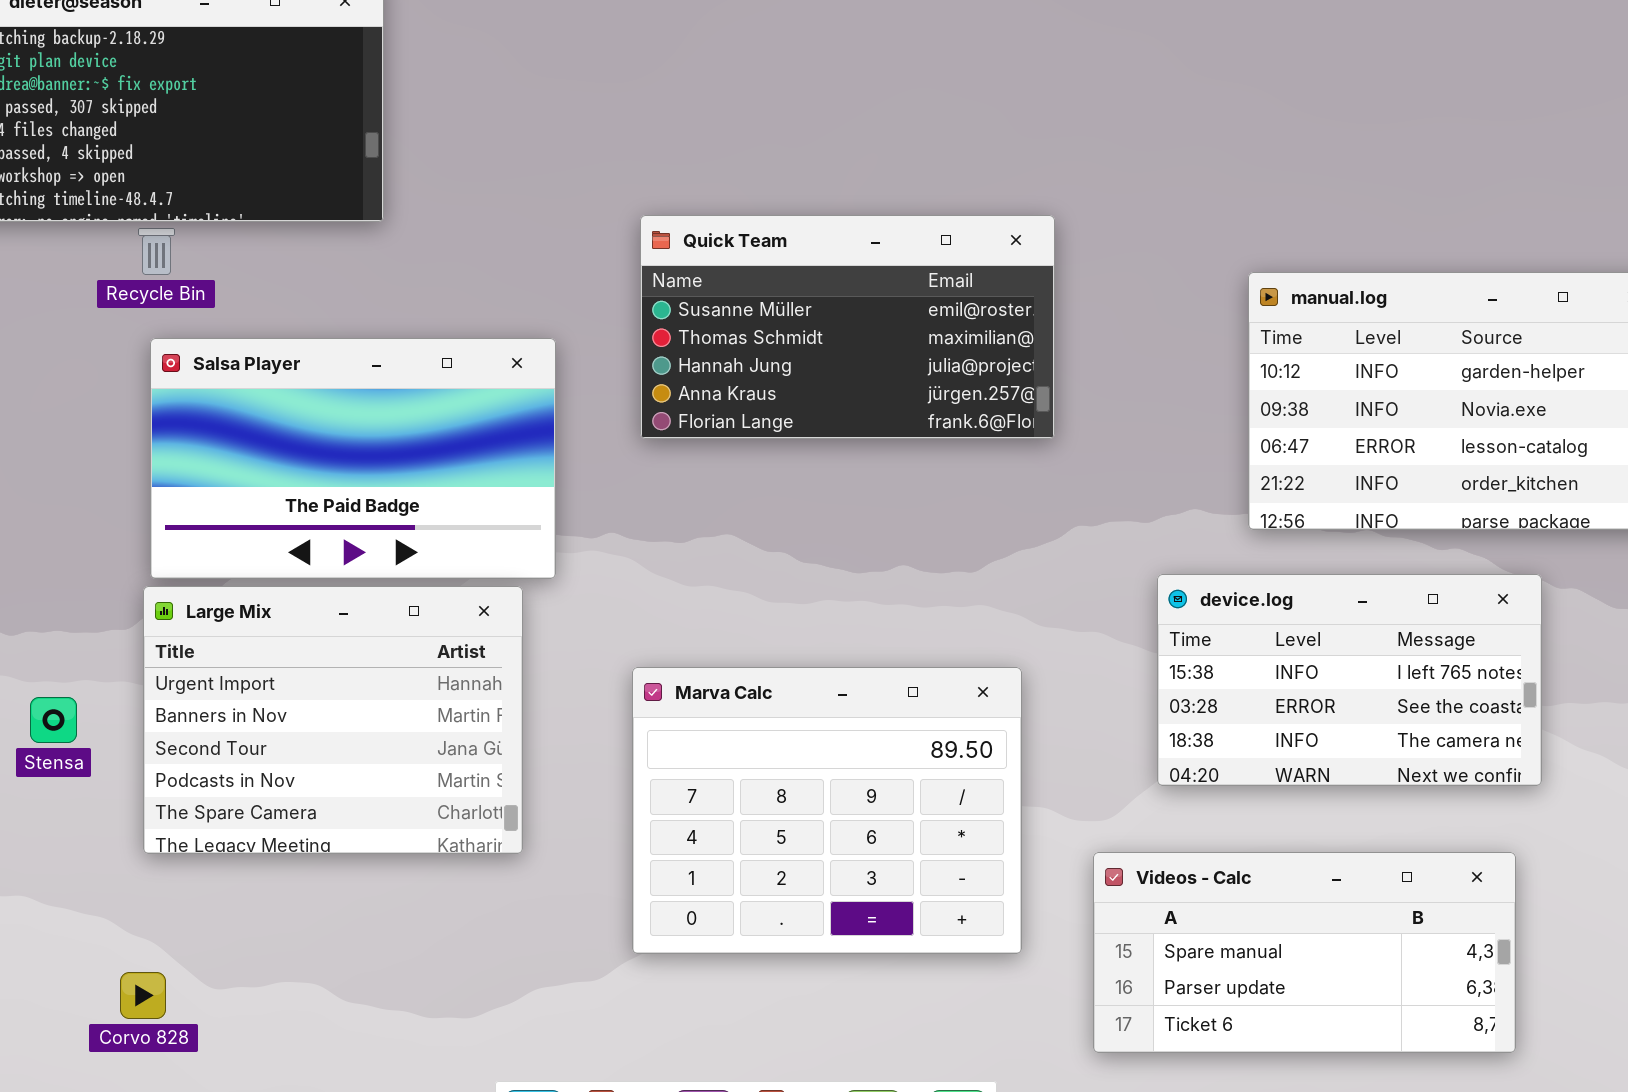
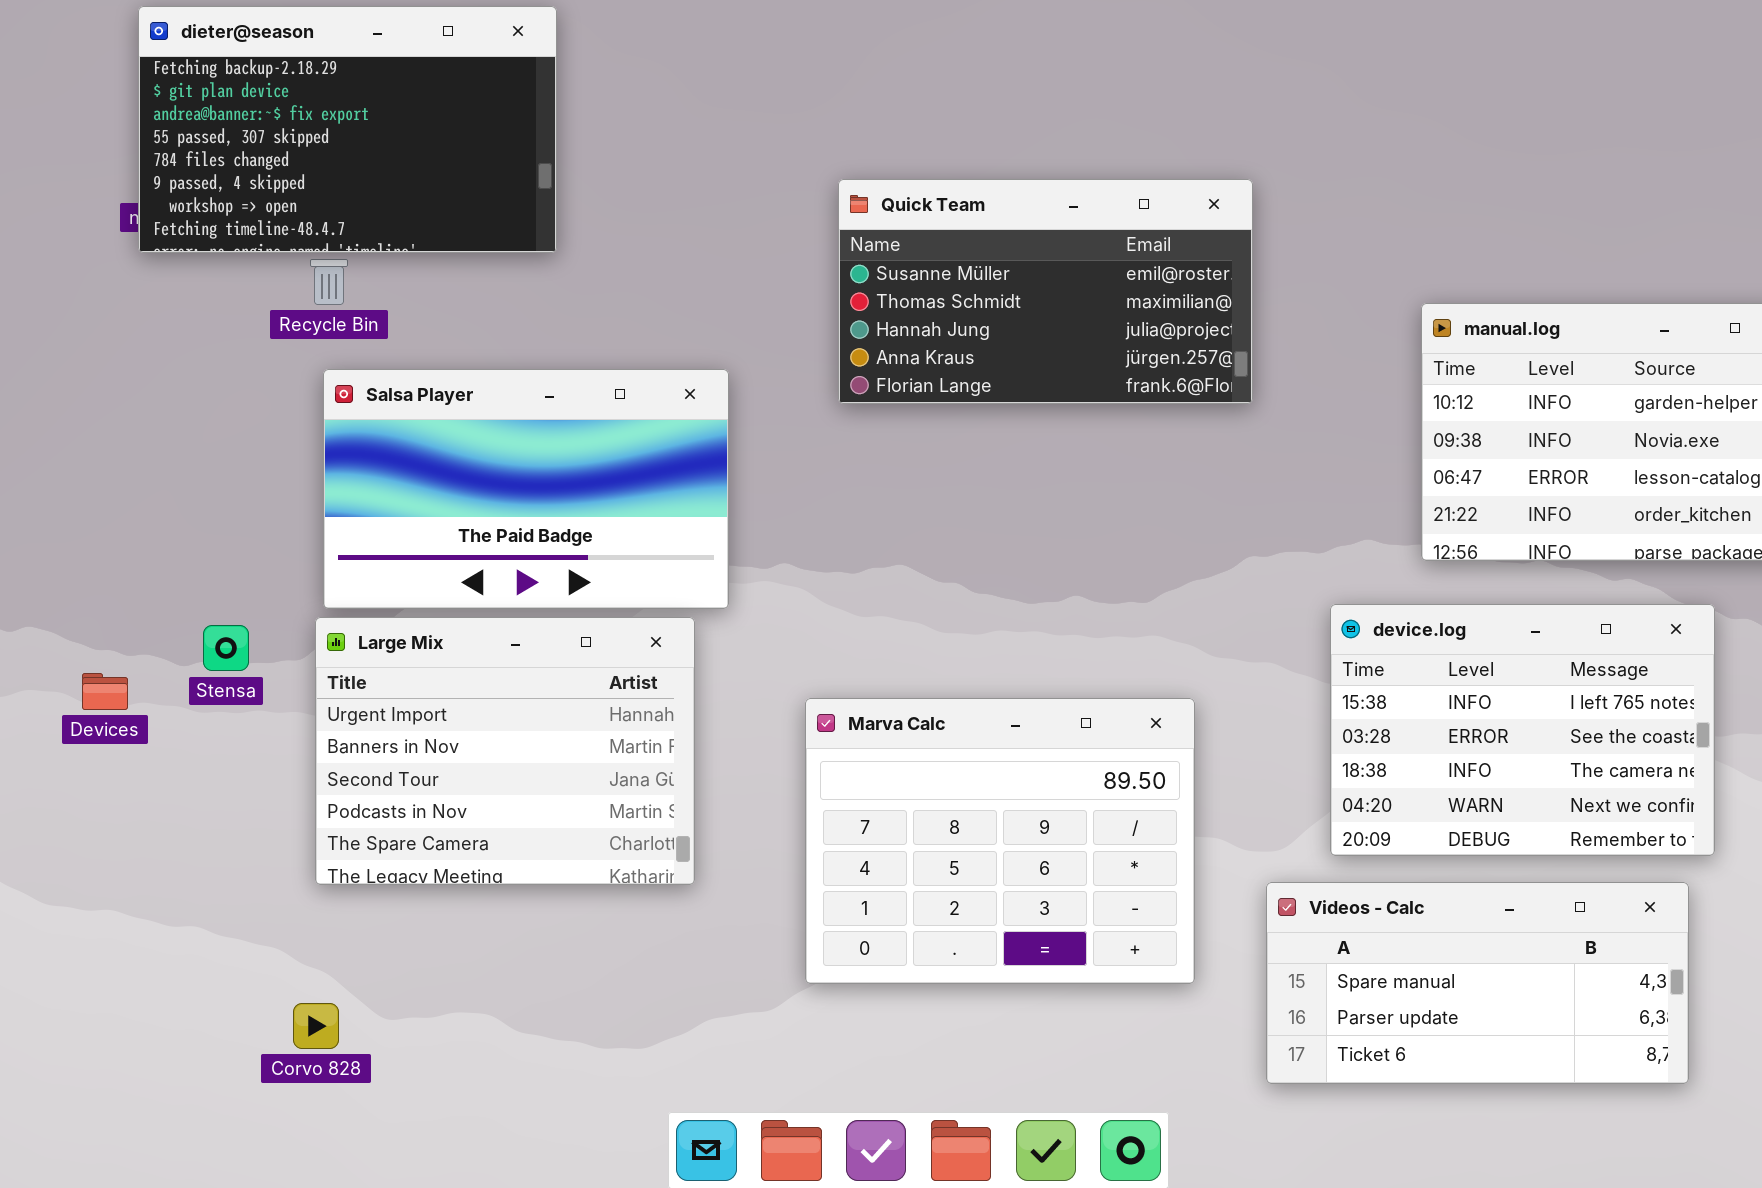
Quick Team: [640,215,1055,439] -> [838,179,1253,404], moved
device.log: [1157,574,1542,786] -> [1330,604,1715,856], resized
Stensa: [30,697,77,743] -> [203,625,249,671], moved

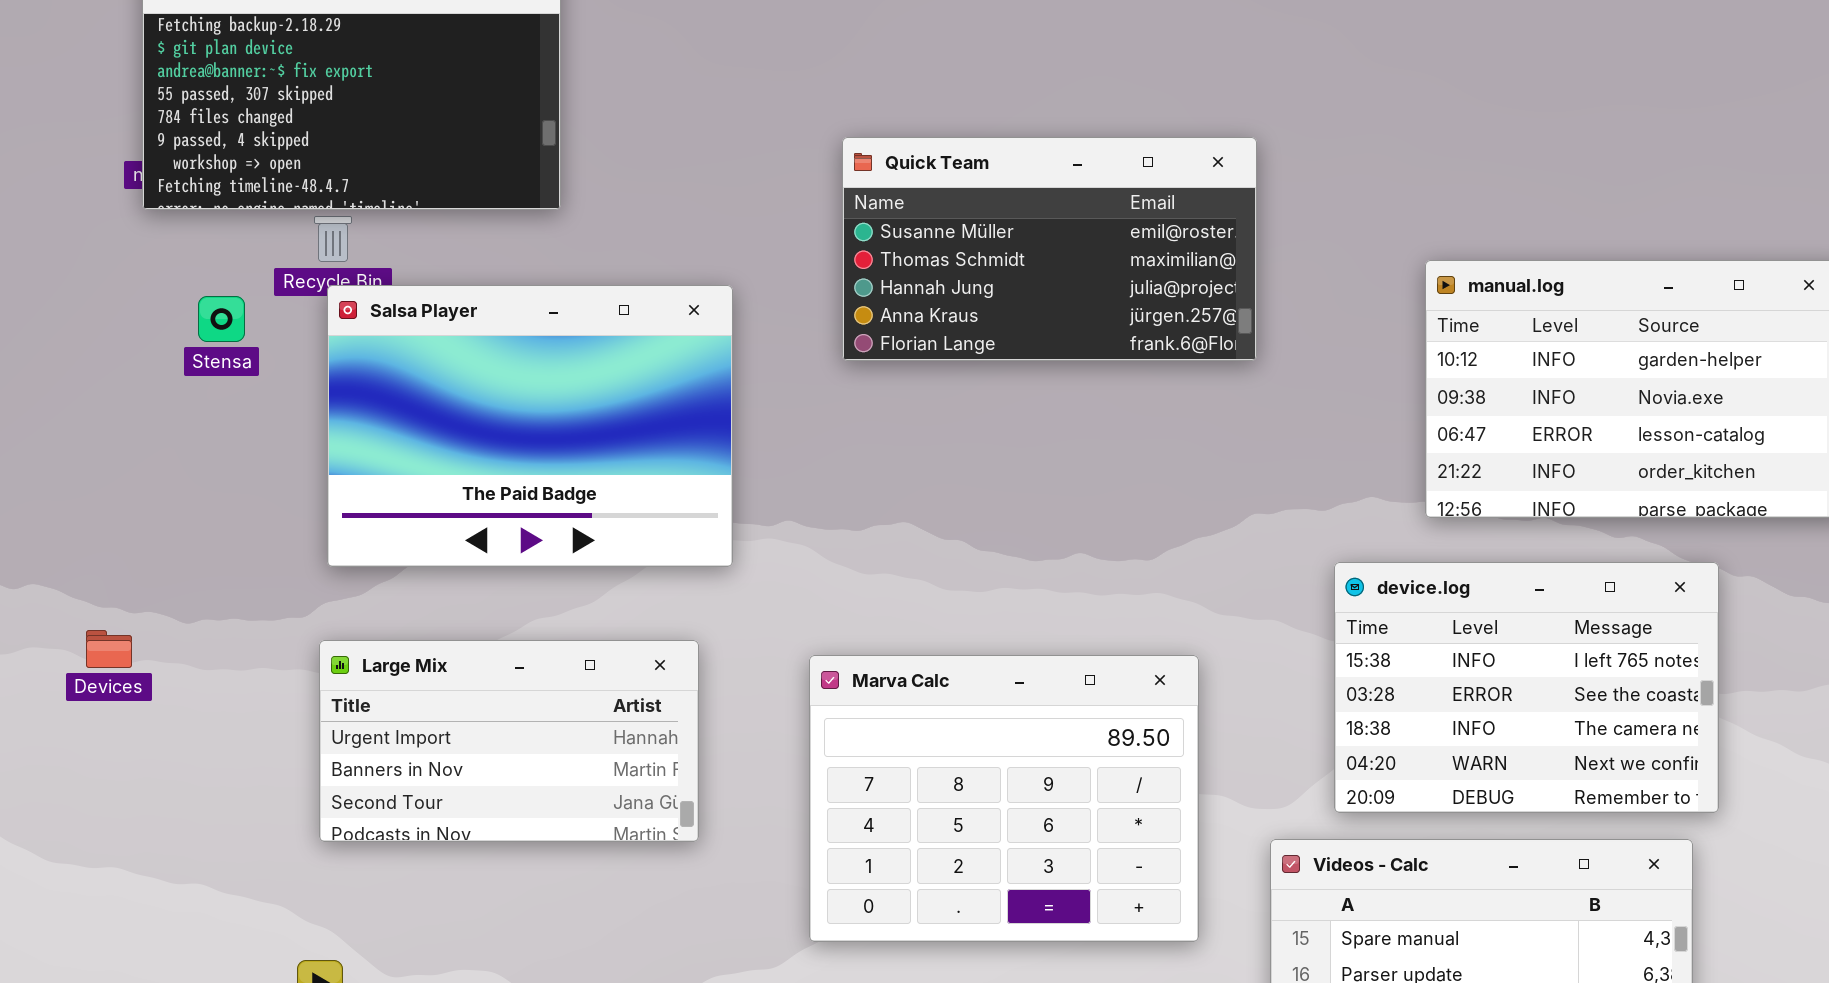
Salsa Player: [323,369,729,609] -> [327,285,733,567], resized
Large Mix: [315,617,695,885] -> [319,640,699,842], resized
Stensa: [203,625,249,671] -> [198,296,245,342], moved

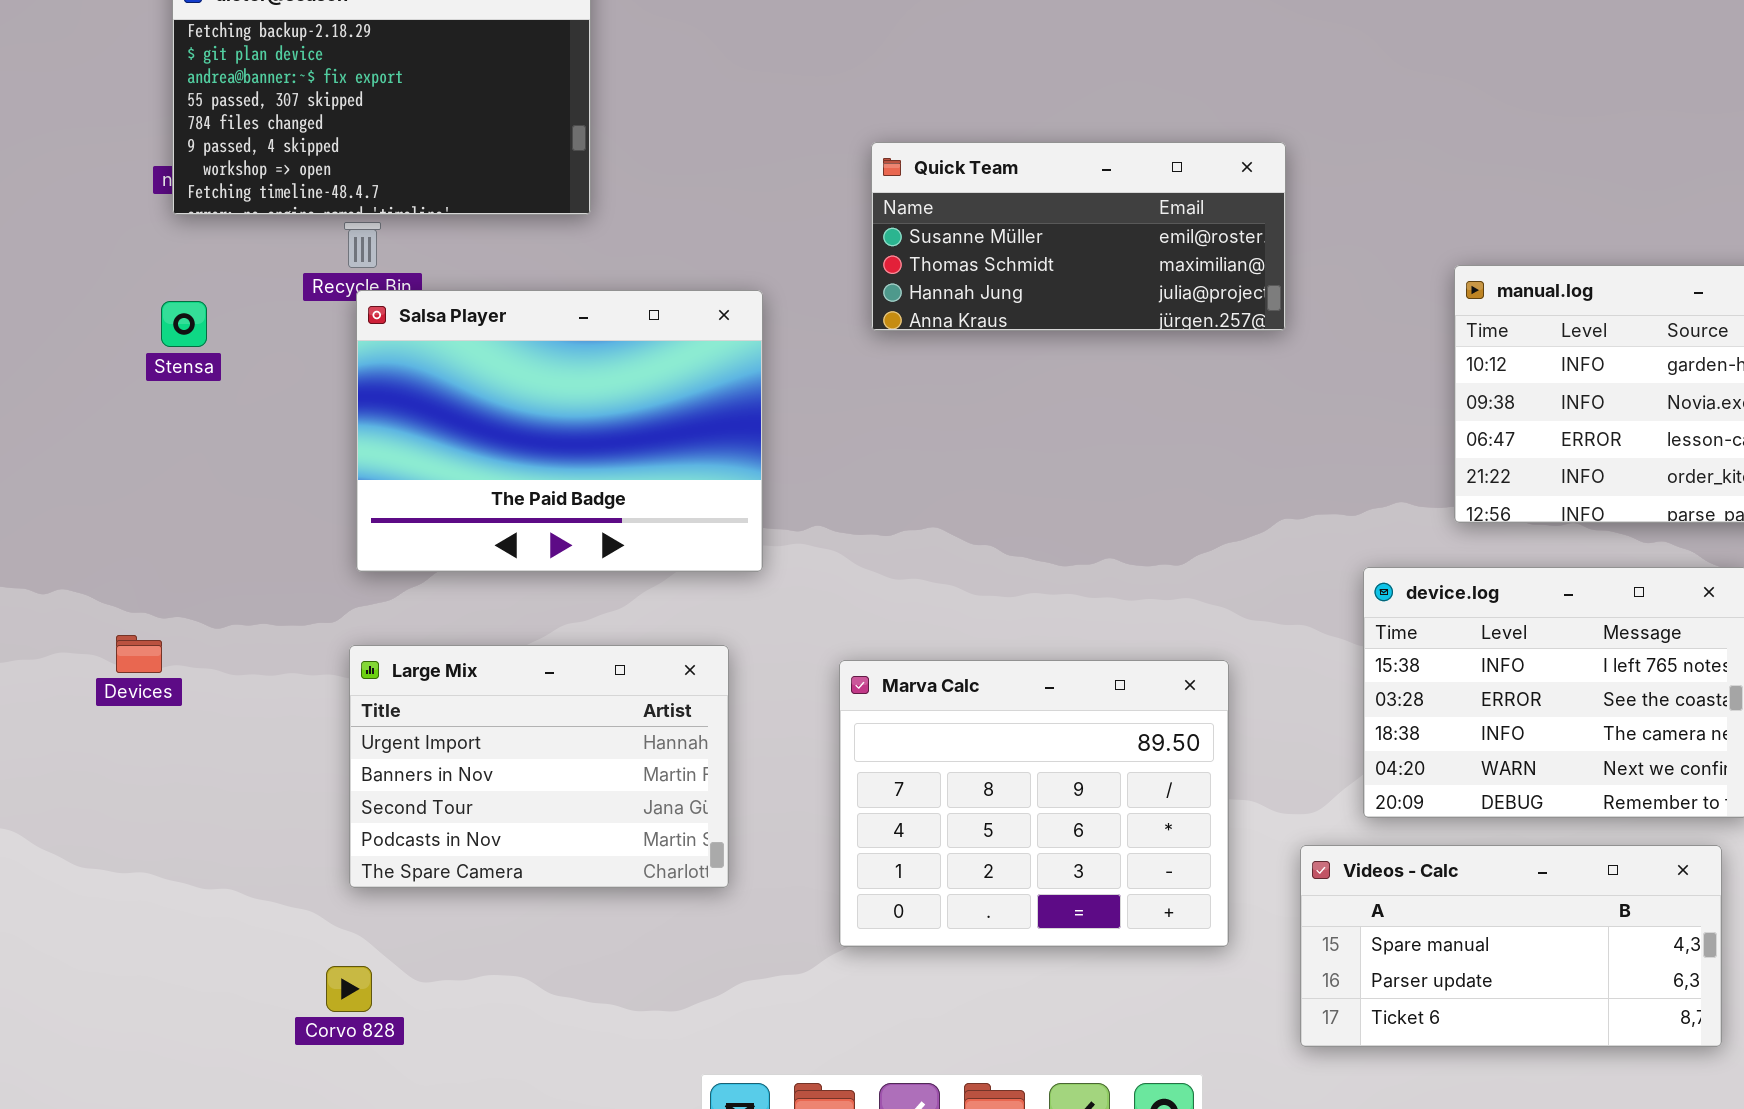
Quick Team: [842,137,1257,361] -> [871,142,1286,331], resized
Stensa: [198,296,245,342] -> [161,301,207,347], moved
Large Mix: [319,640,699,842] -> [349,645,729,888], resized

